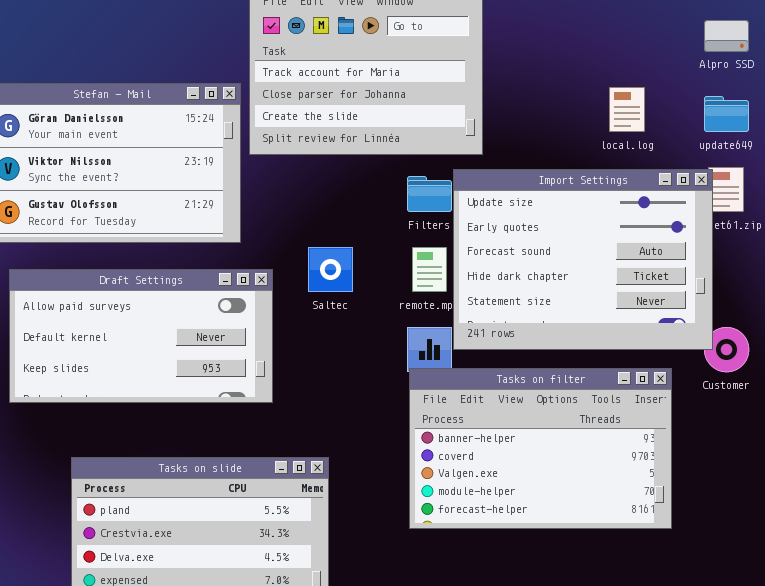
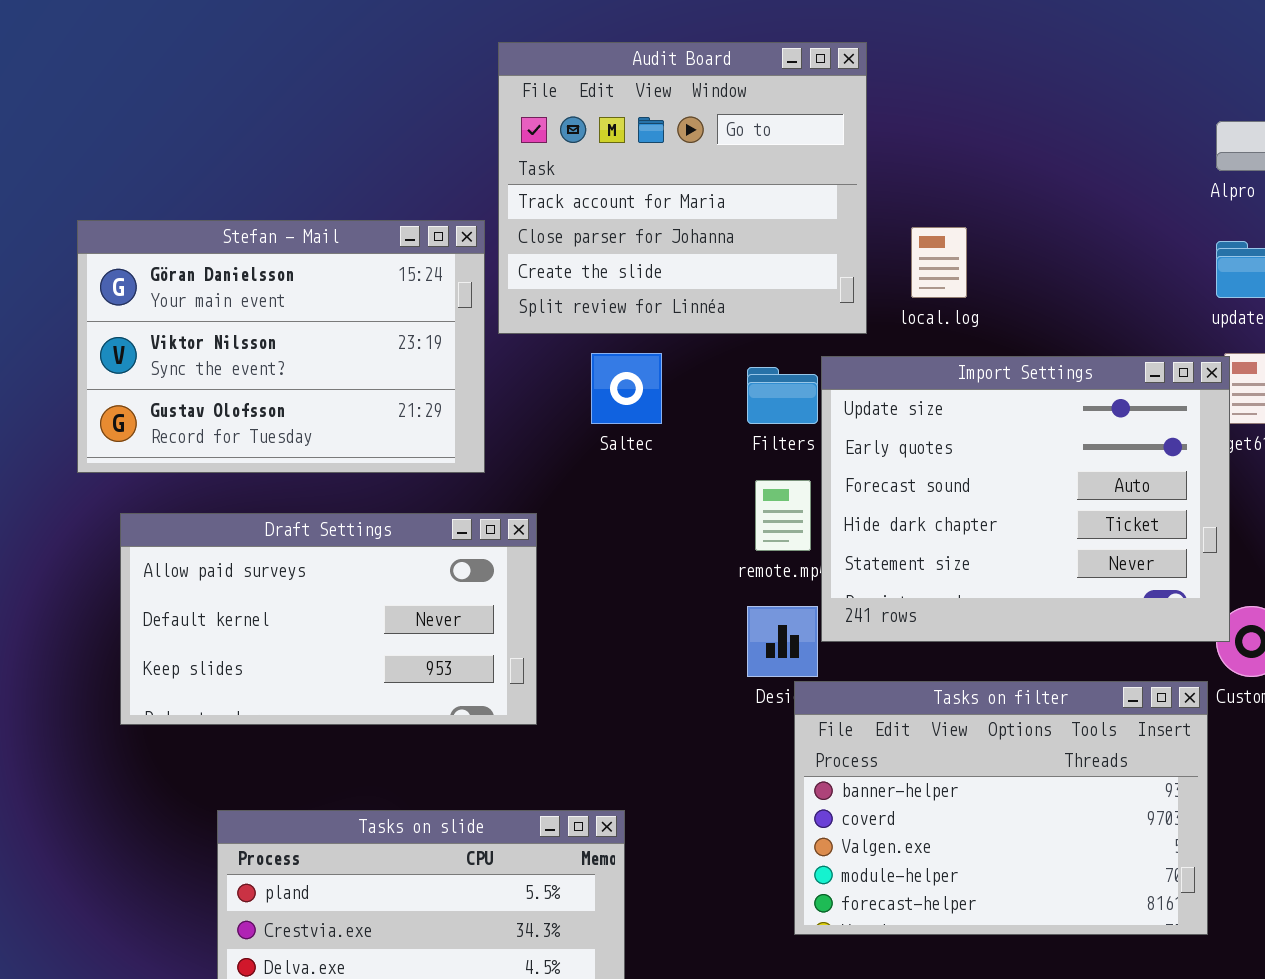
local.log: [609,87,645,132] -> [911,227,967,298], moved
Saltec: [308,247,353,292] -> [591,353,662,424], moved
Tasks on filter: [409,368,672,529] -> [794,681,1208,935], moved

